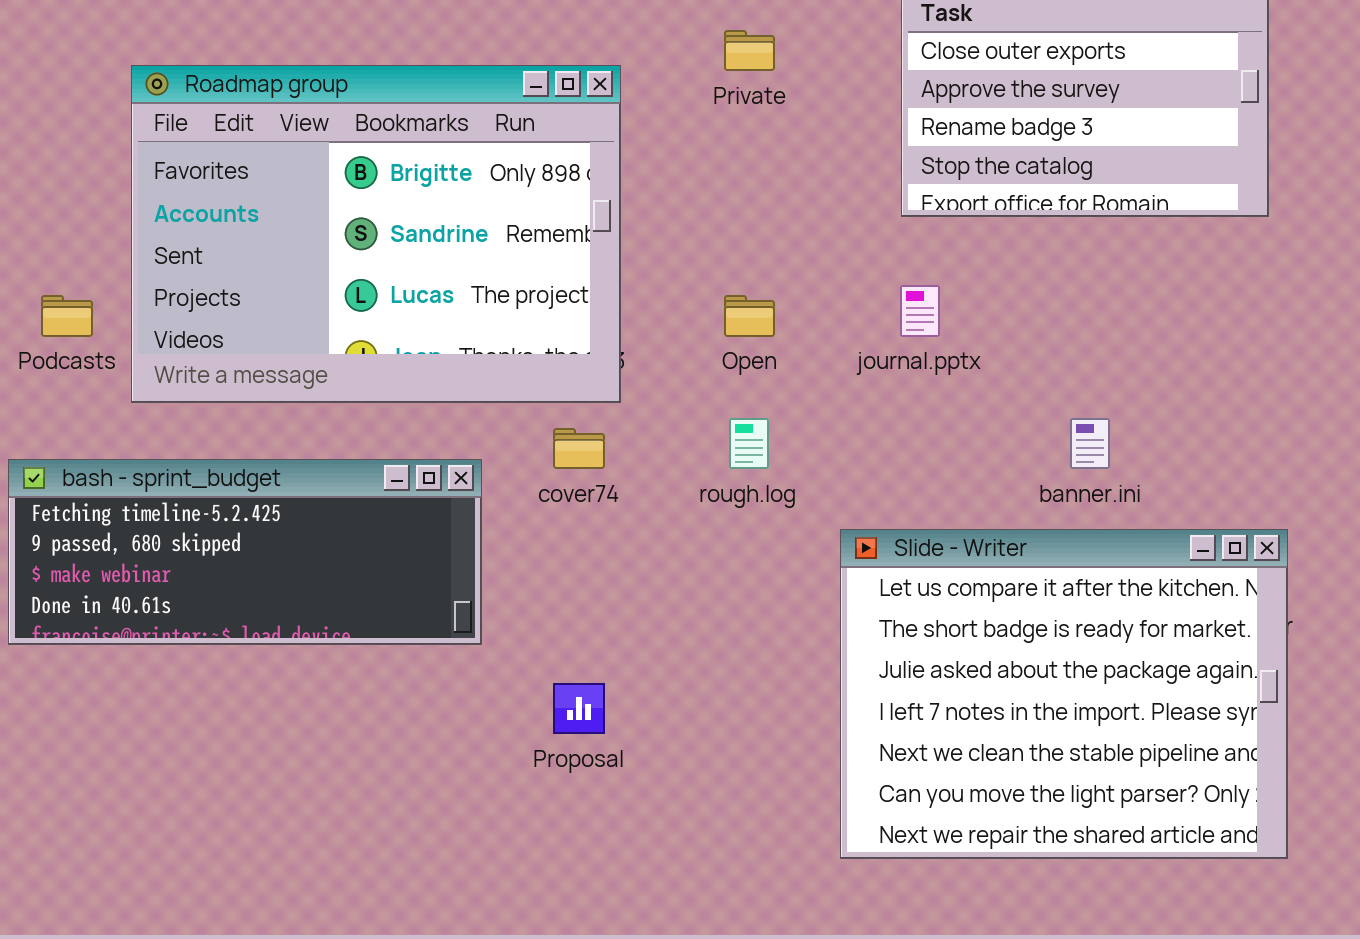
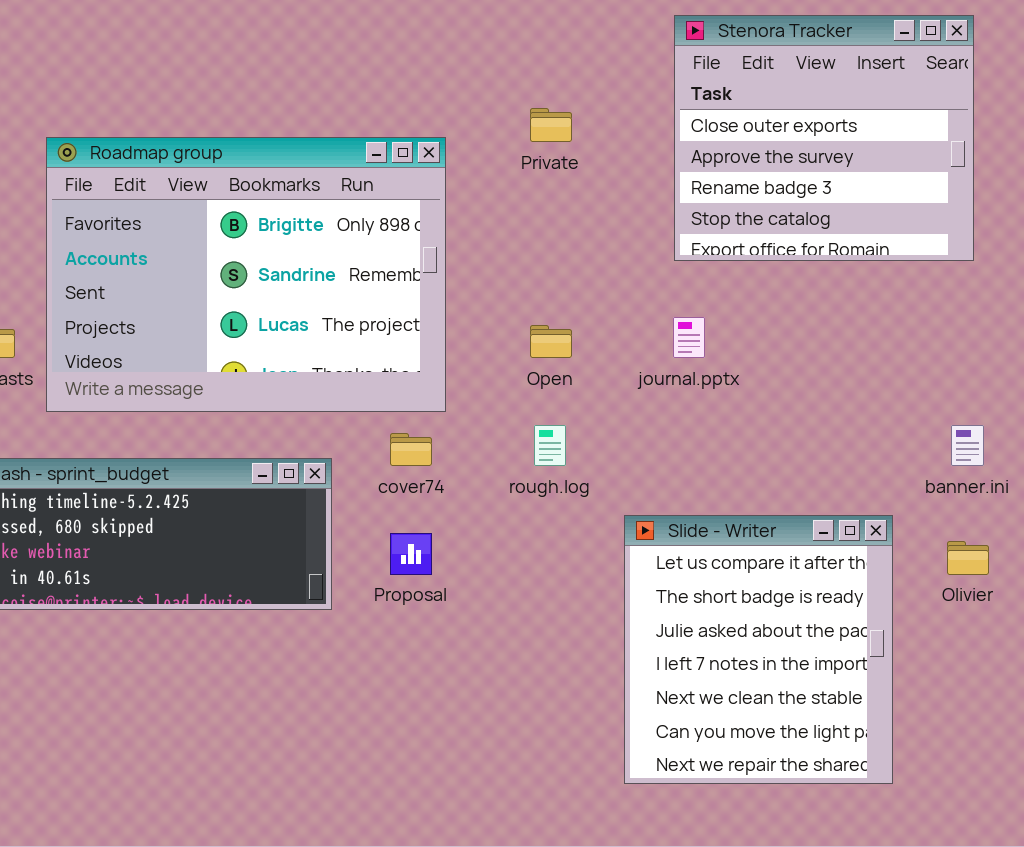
banner.ini: [1070,418,1110,469] -> [951,425,984,466], moved
Slide - Writer: [840,529,1288,859] -> [624,515,893,784], resized
Proposal: [553,683,605,734] -> [390,533,432,575], moved

